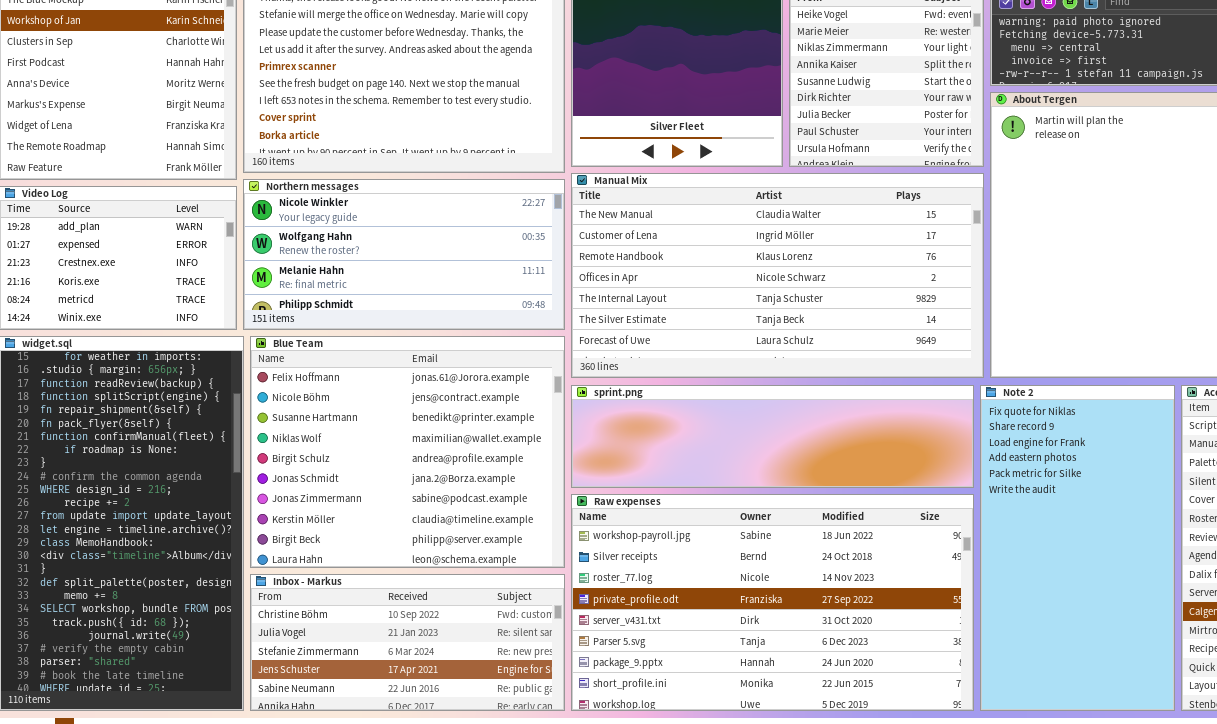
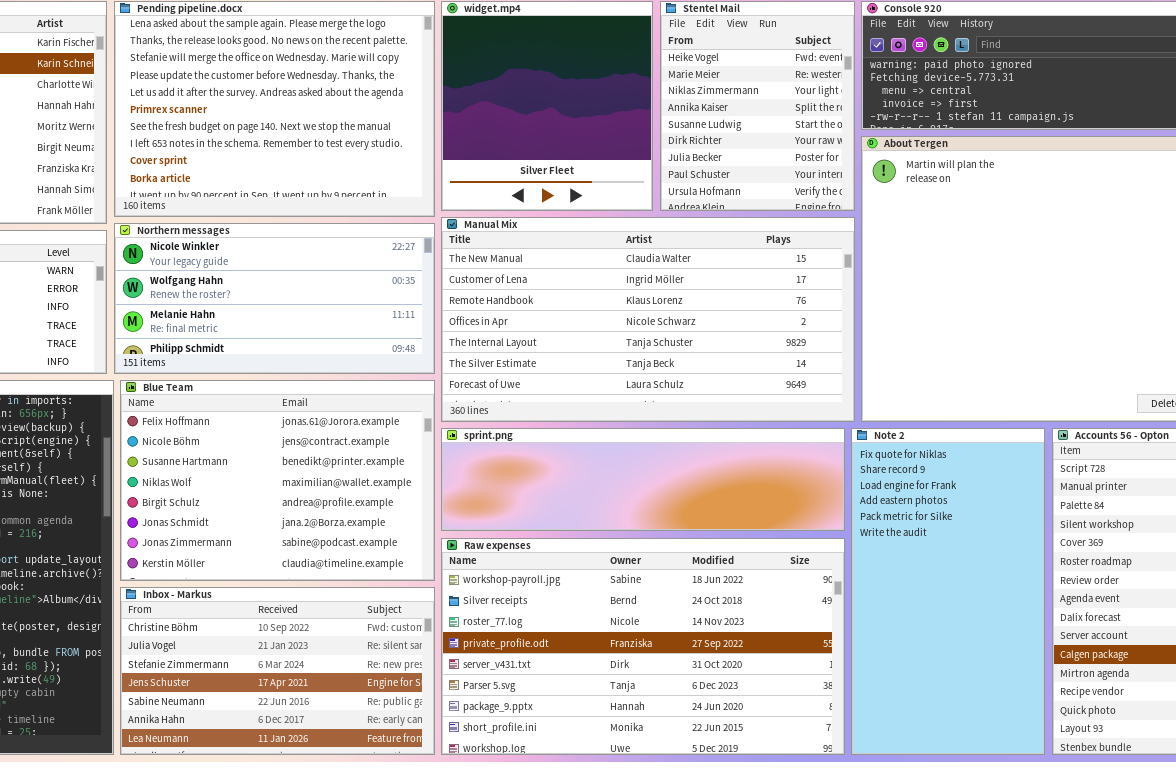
Blue Team: [250,336,565,568] -> [120,380,435,581], resized
Inbox - Markus: [250,574,565,711] -> [120,587,435,755], resized

